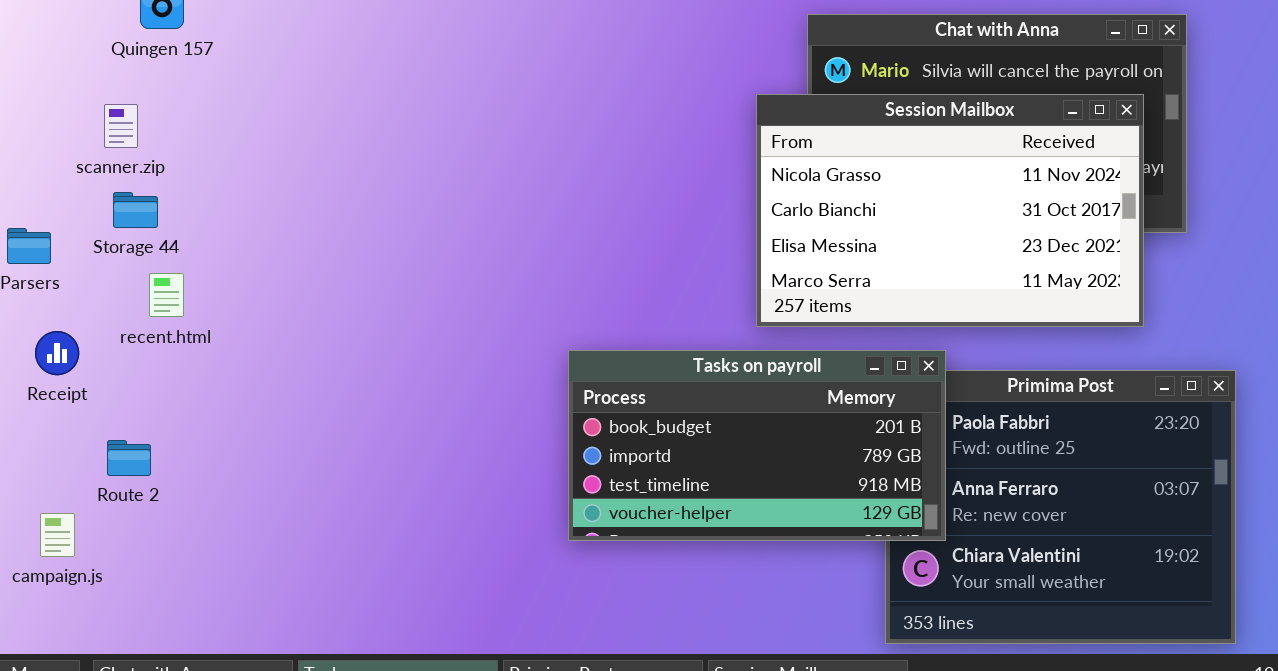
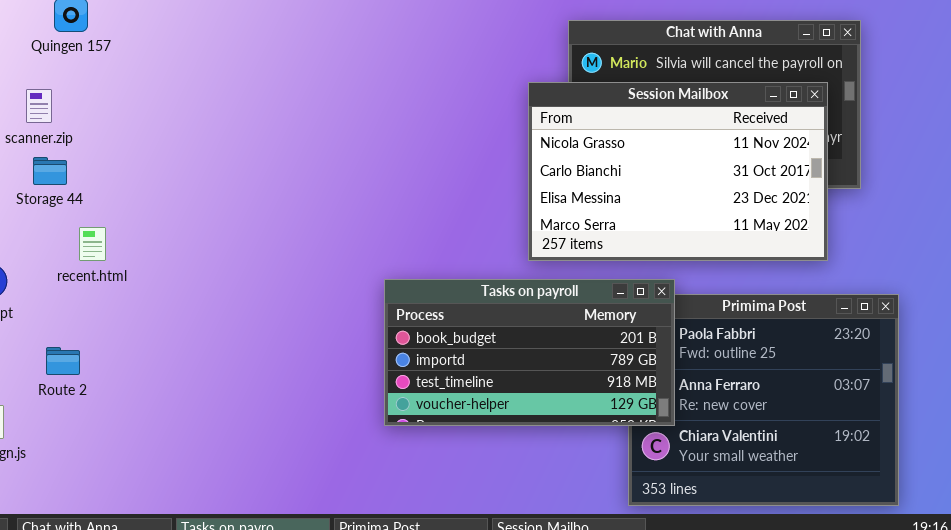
recent.html: [149,273,184,317] -> [79,227,106,261], moved
Route 2: [107,440,151,476] -> [46,347,80,375], moved

